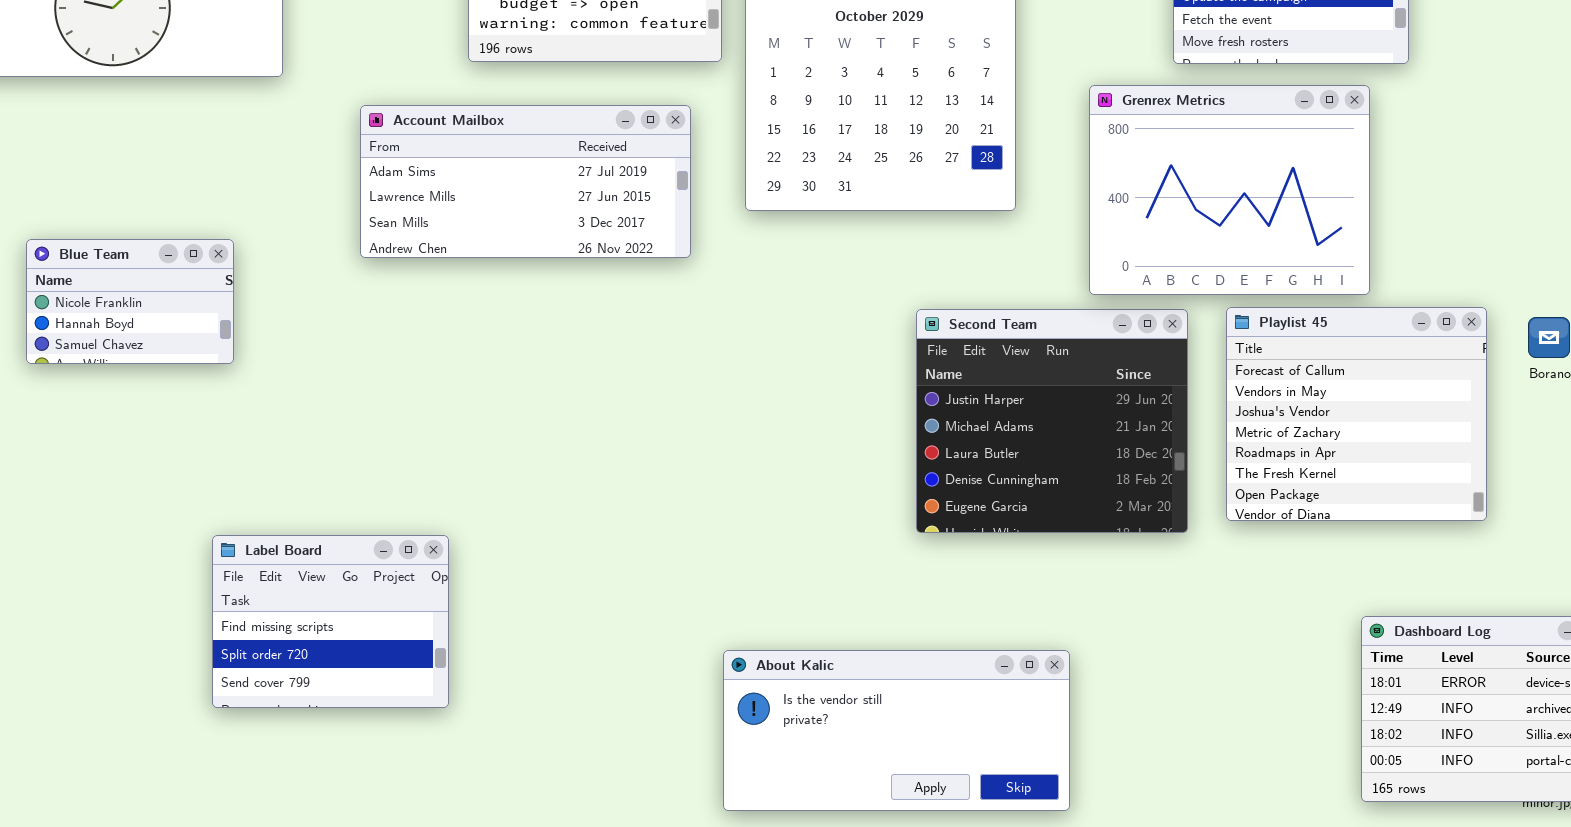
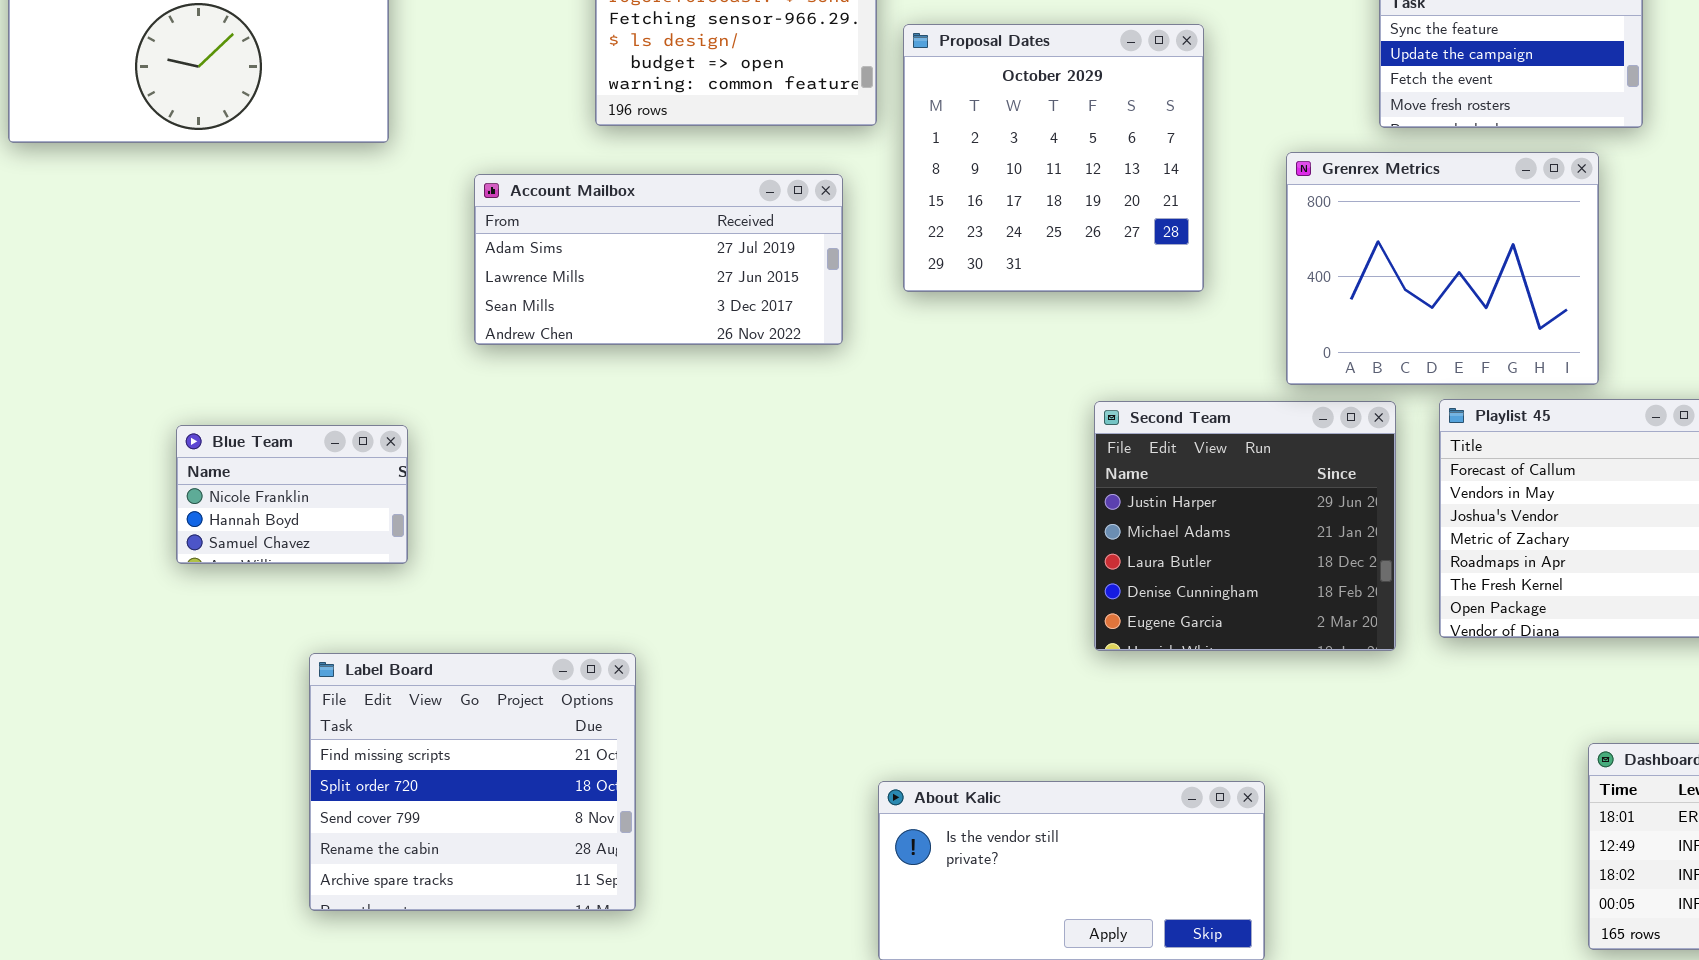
Blue Team: [26,239,234,364] -> [176,425,408,564], moved
Label Board: [212,535,449,708] -> [309,653,636,911], resized

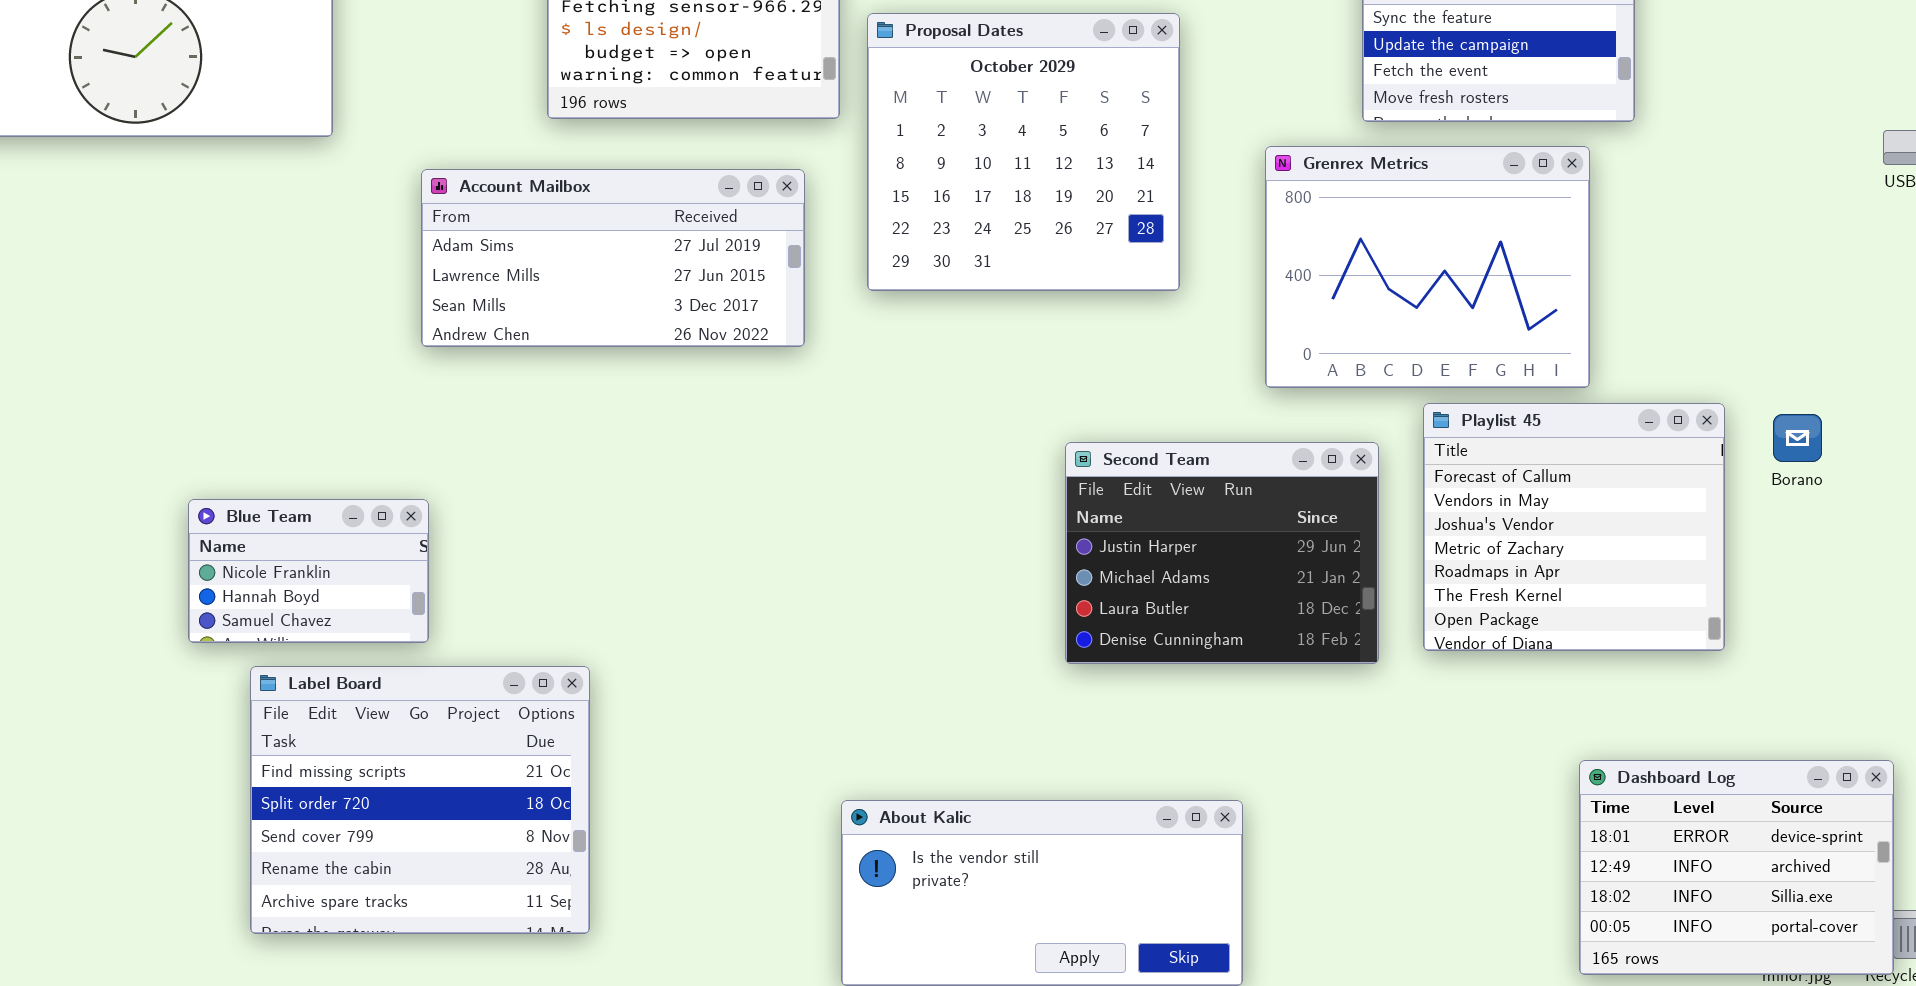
Second Team: [1094,401,1396,651] -> [1065,442,1379,664], resized
Blue Team: [176,425,408,564] -> [188,499,429,643], moved

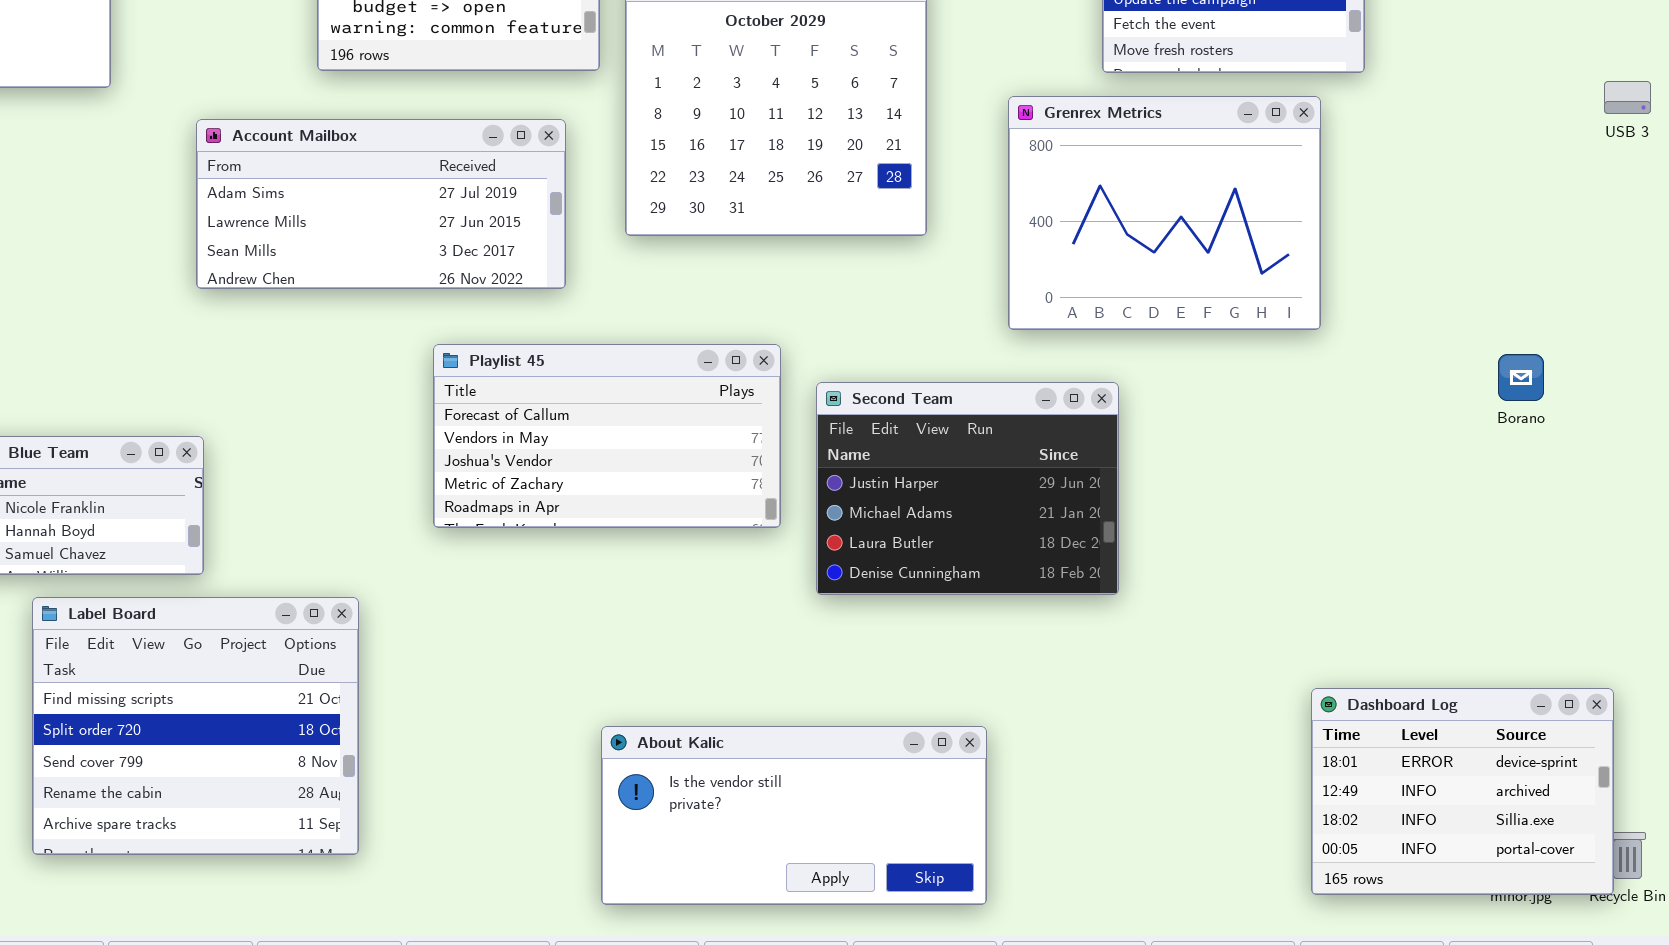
Playlist 45: [1423,403,1725,651] -> [433,344,781,528], moved, resized

